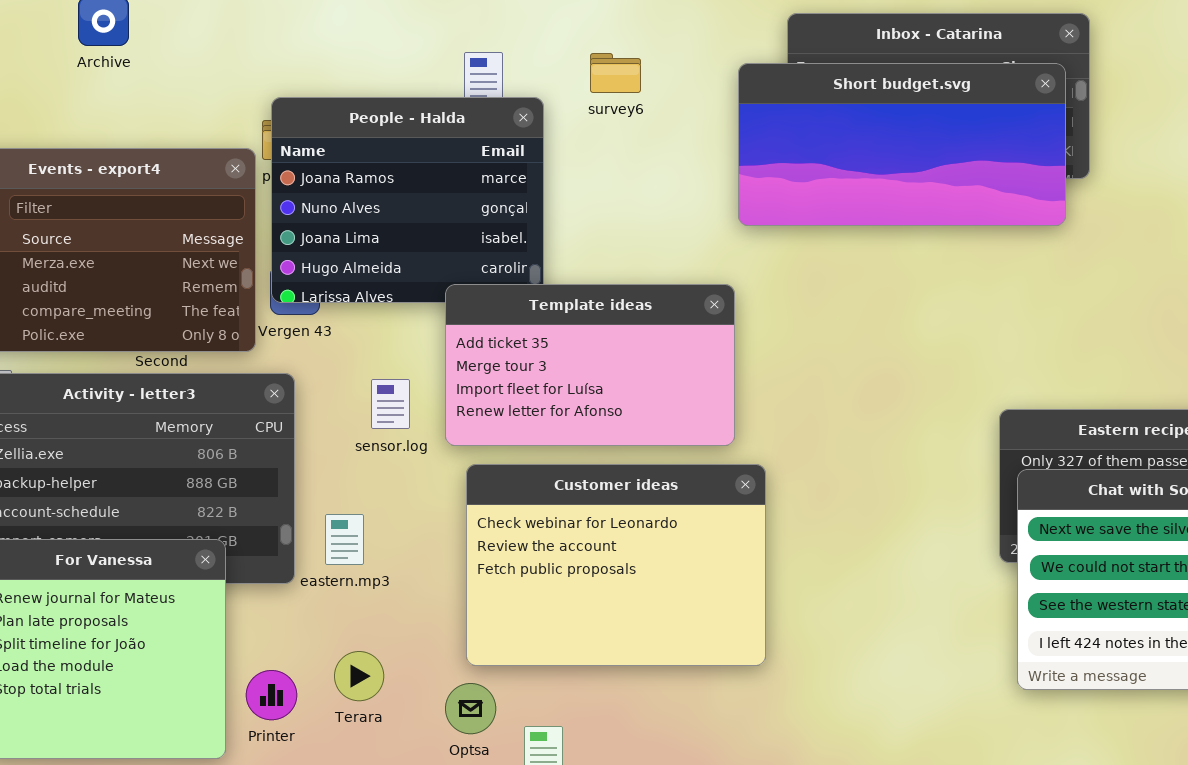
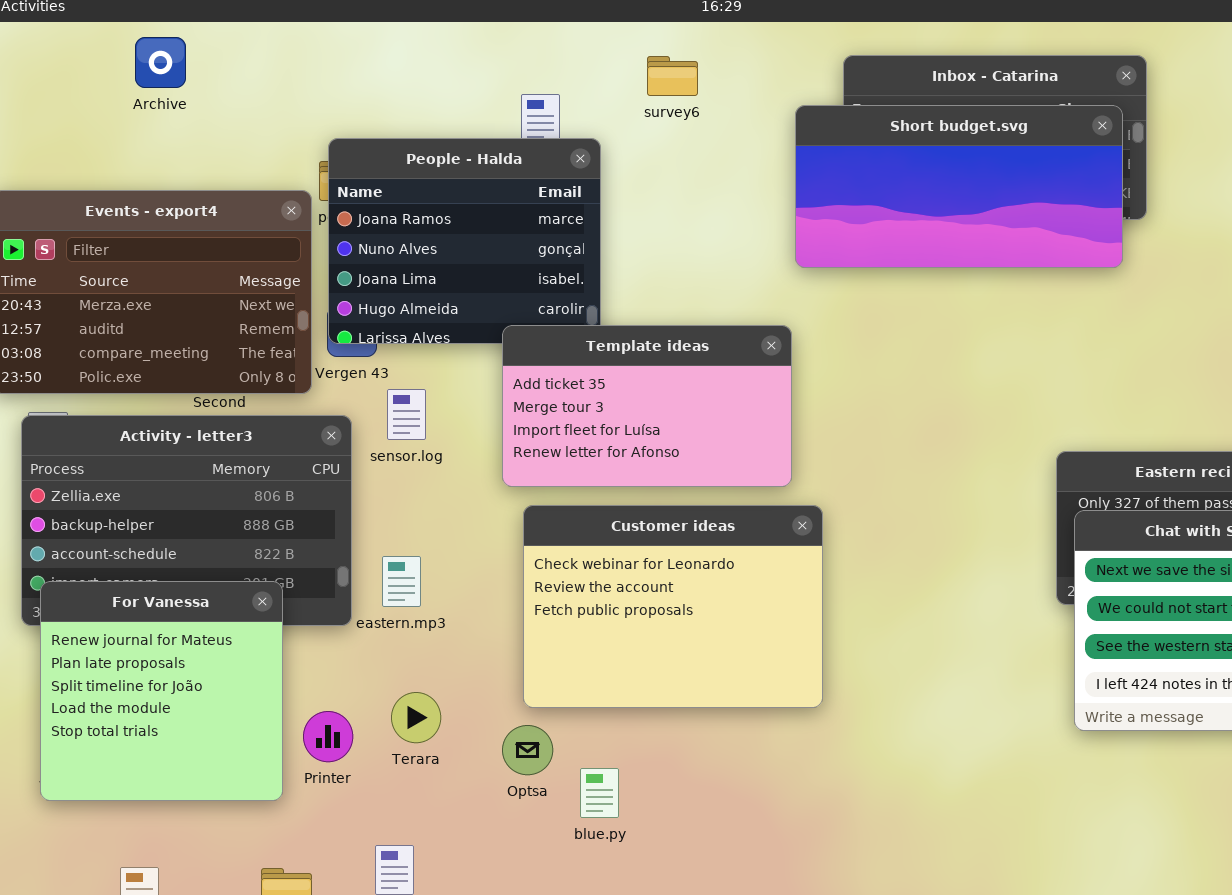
survey6: [590,53,641,93] -> [647,56,698,96], moved
sensor.log: [371,379,410,429] -> [387,389,426,440], moved

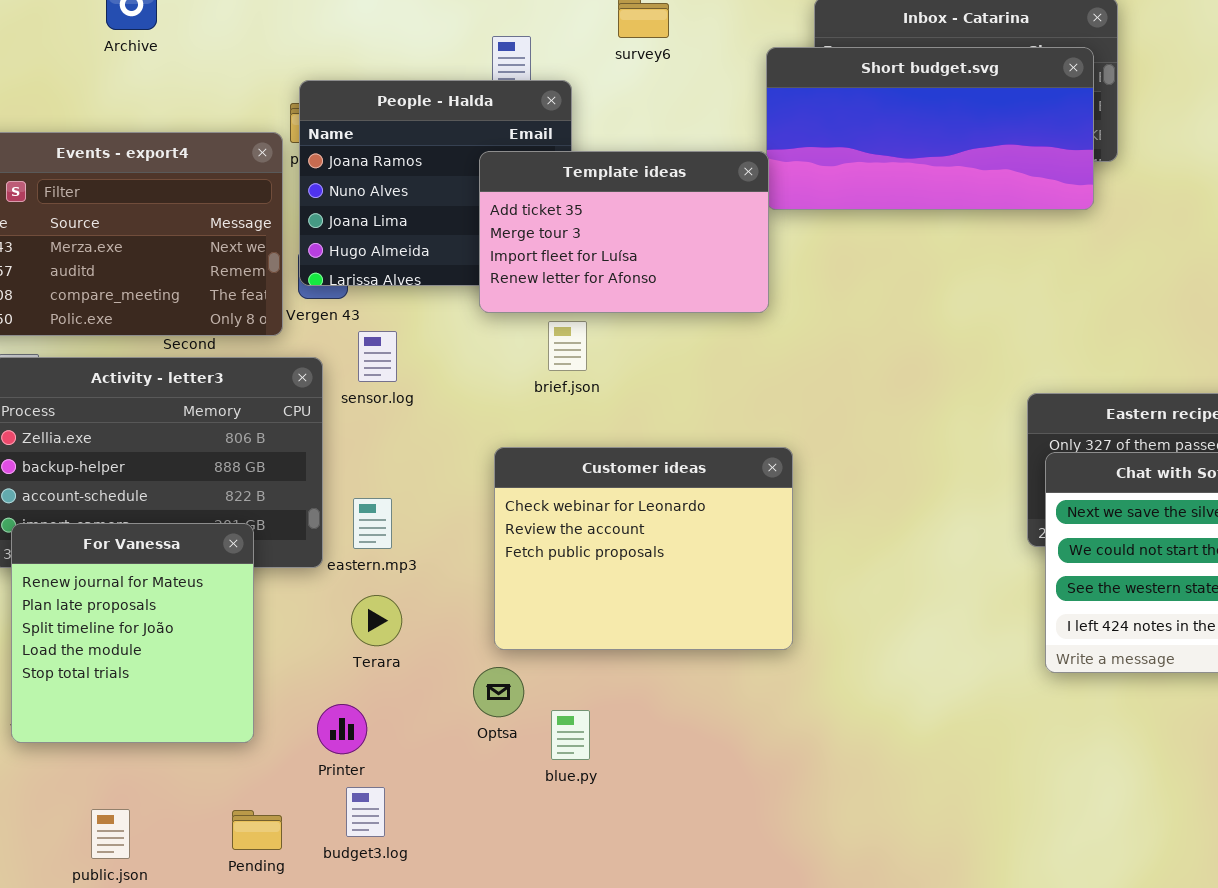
Template ideas: [502,325,792,487] -> [479,151,769,313], moved
Terara: [391,692,441,743] -> [351,595,402,646], moved
Printer: [303,711,353,762] -> [317,704,367,754], moved

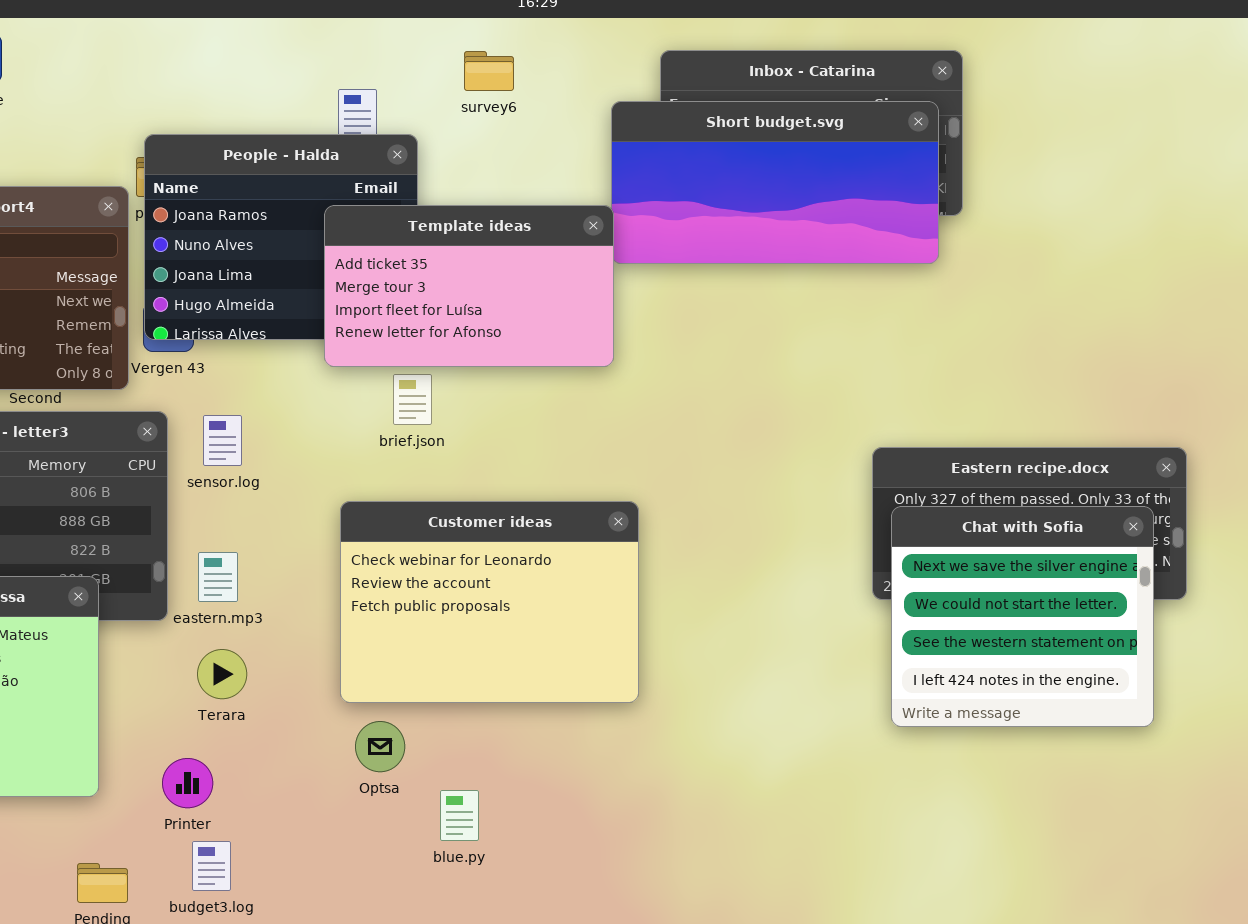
sensor.log: [358,331,397,382] -> [203,415,242,466], moved
Optsa: [473,667,524,717] -> [355,721,405,772], moved
blue.py: [551,710,590,760] -> [440,790,479,841], moved

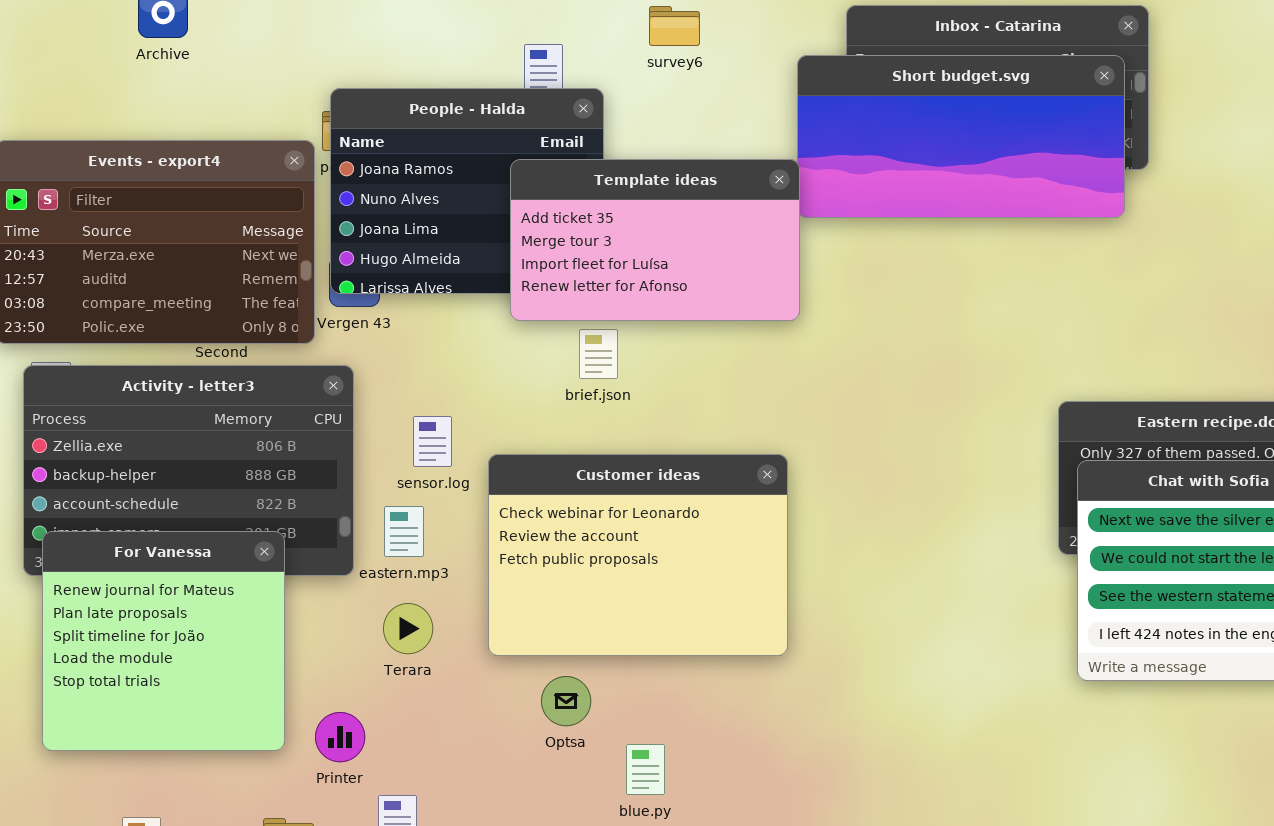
sensor.log: [203,415,242,466] -> [413,416,452,467], moved
Customer ideas: [340,501,639,703] -> [488,454,788,656], moved
Printer: [162,758,213,808] -> [315,712,365,762], moved

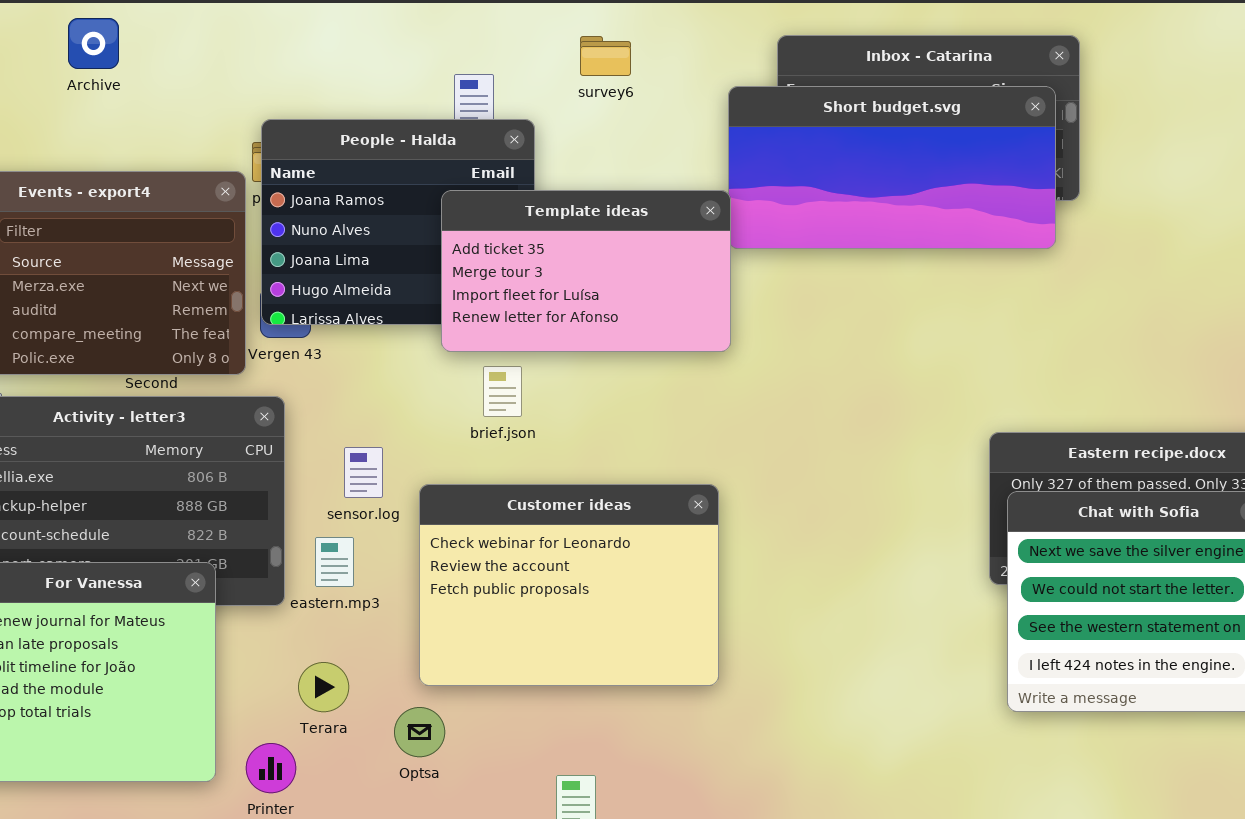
brief.json: [579,329,618,379] -> [483,366,522,417], moved
Terara: [383,603,433,654] -> [298,662,349,712], moved
Optsa: [541,676,591,726] -> [394,707,445,757], moved

